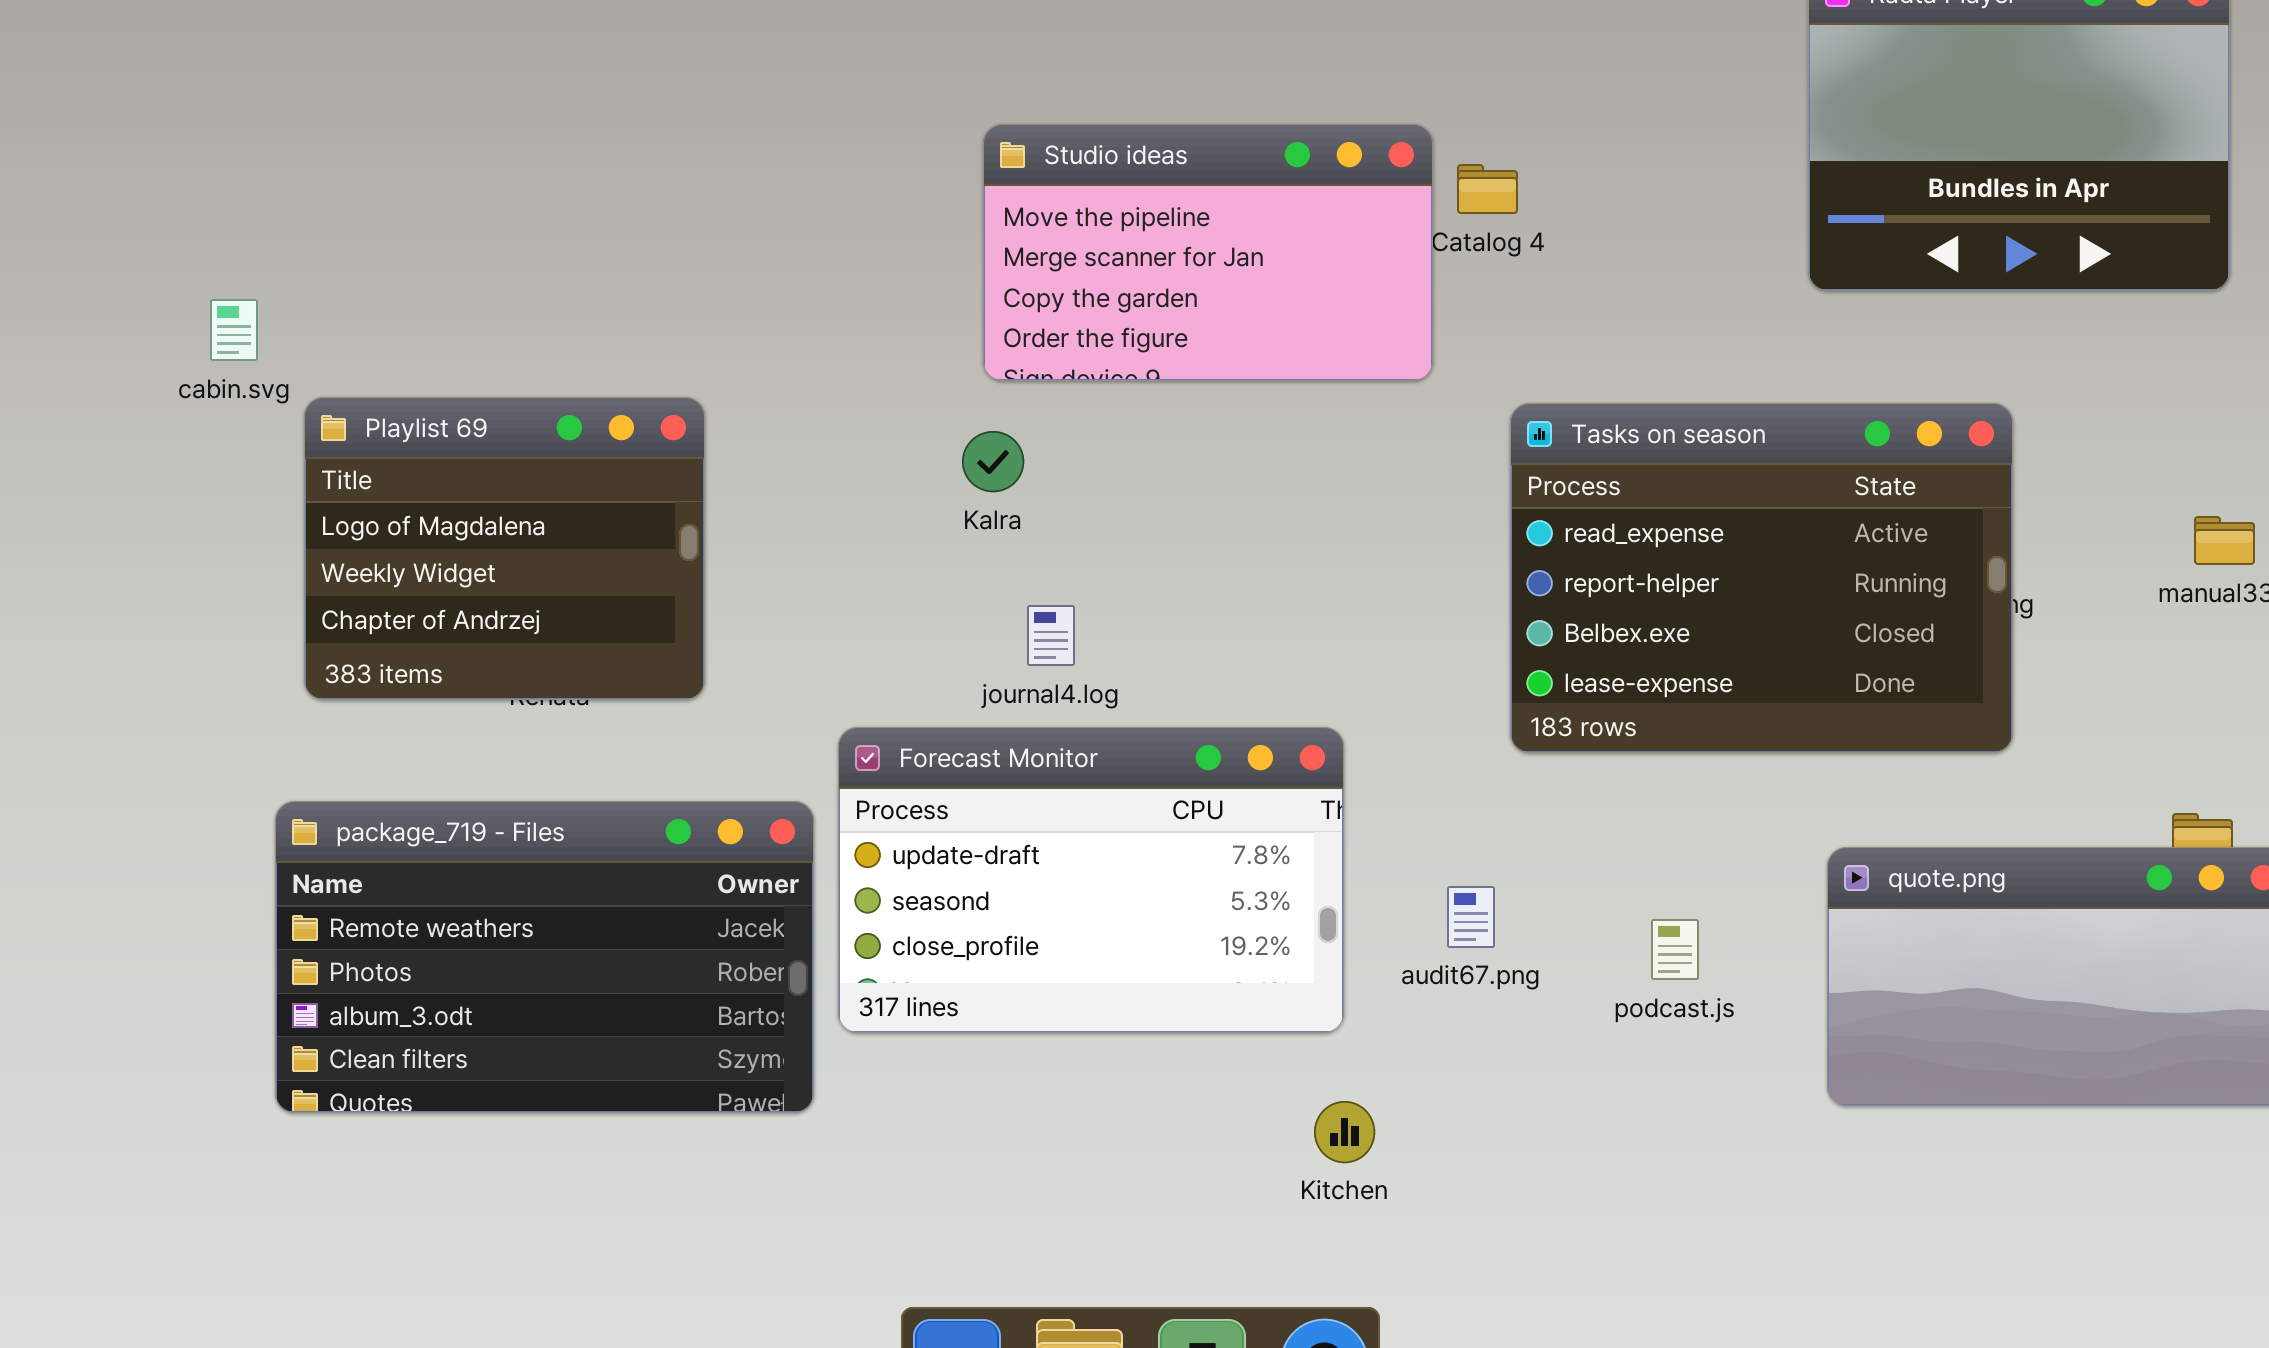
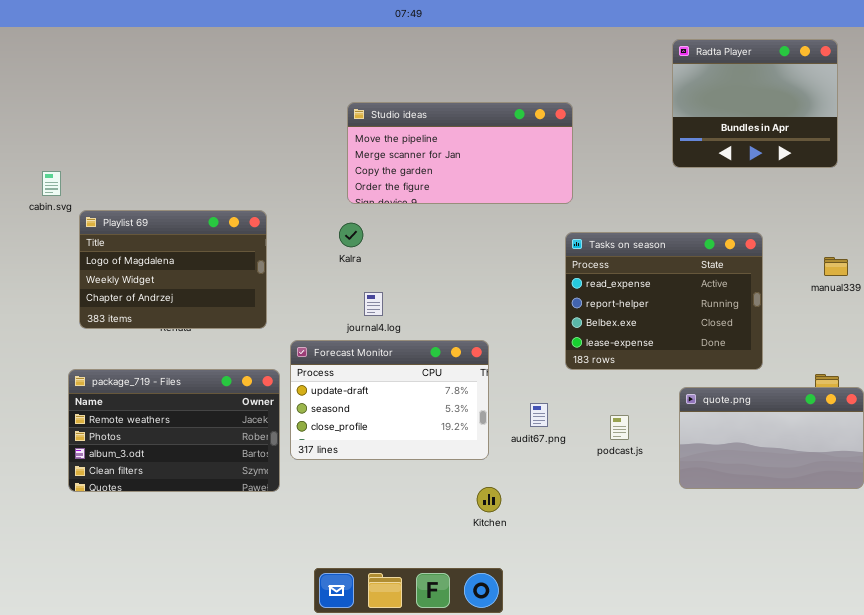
Studio ideas: [983,124,1433,381] -> [347,102,573,204], resized
Playlist 69: [304,397,705,700] -> [79,210,267,329], resized
Tasks on season: [1510,403,2013,753] -> [565,232,763,370], moved

